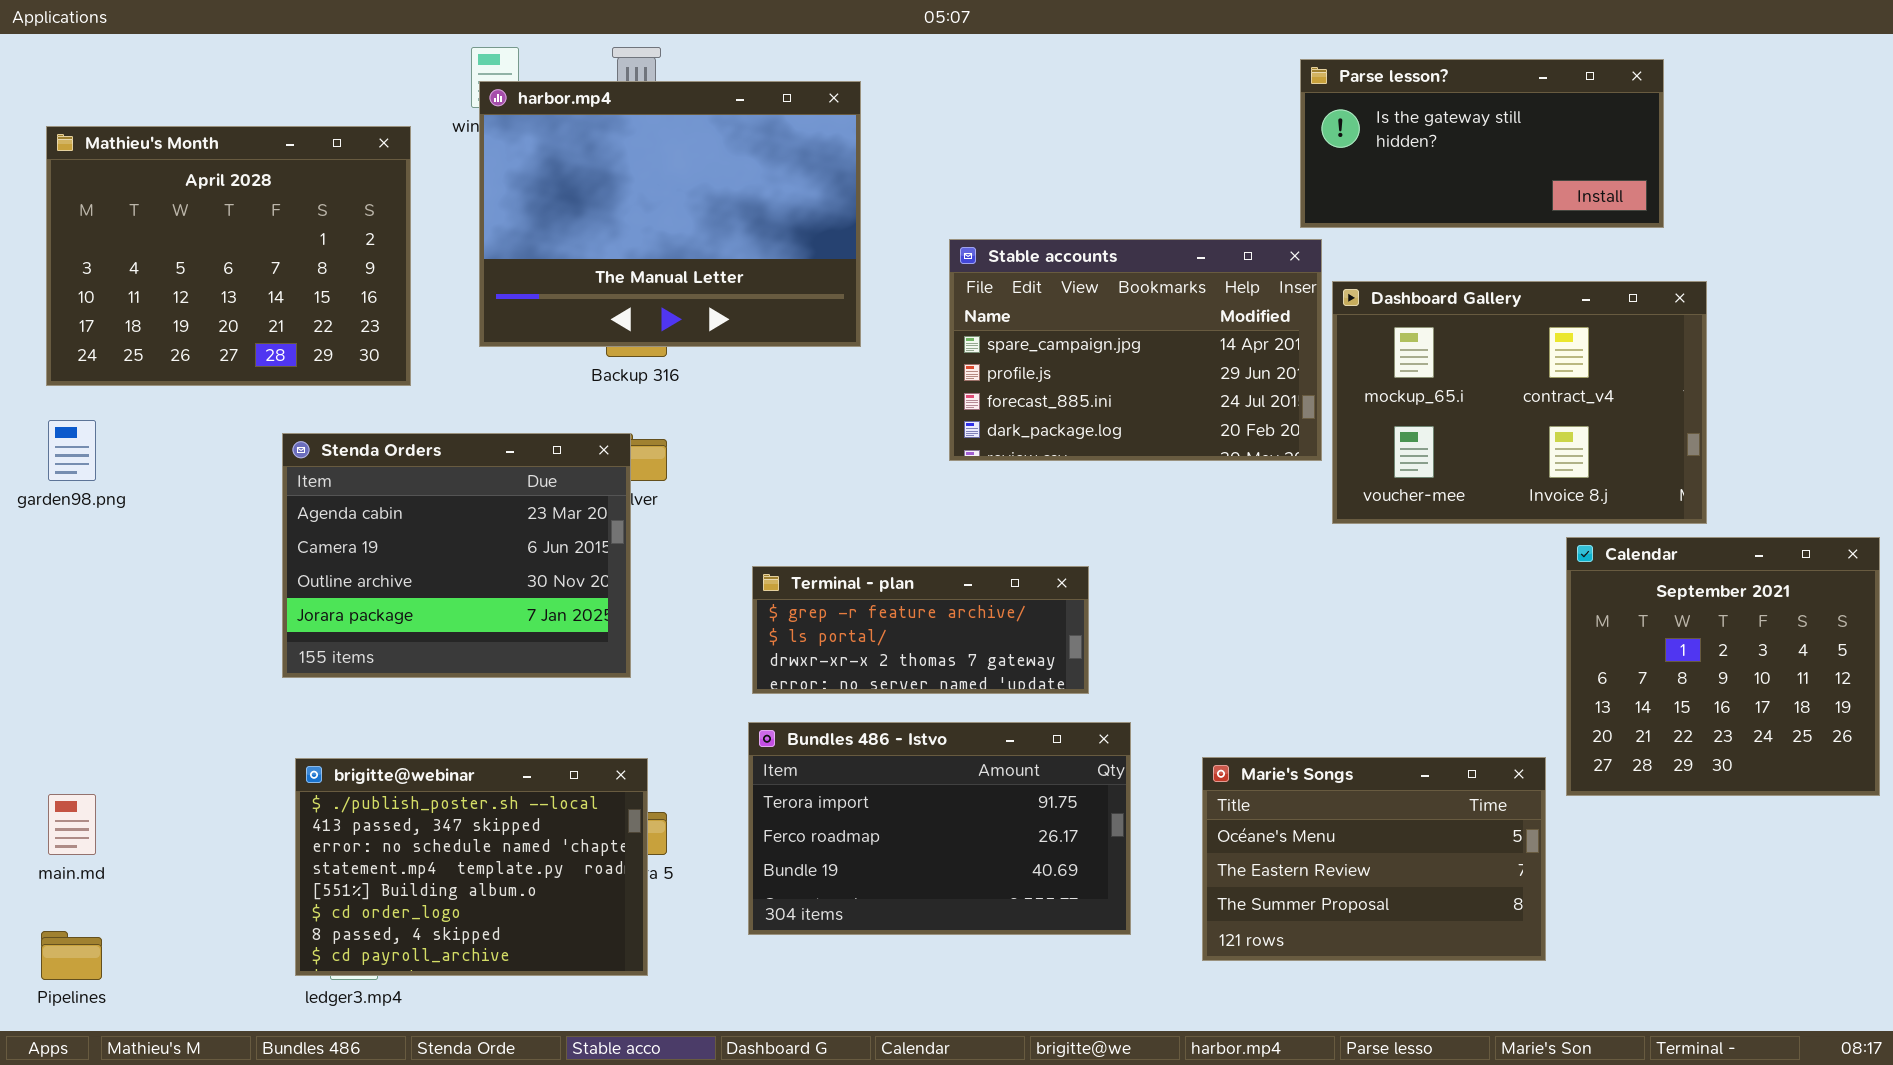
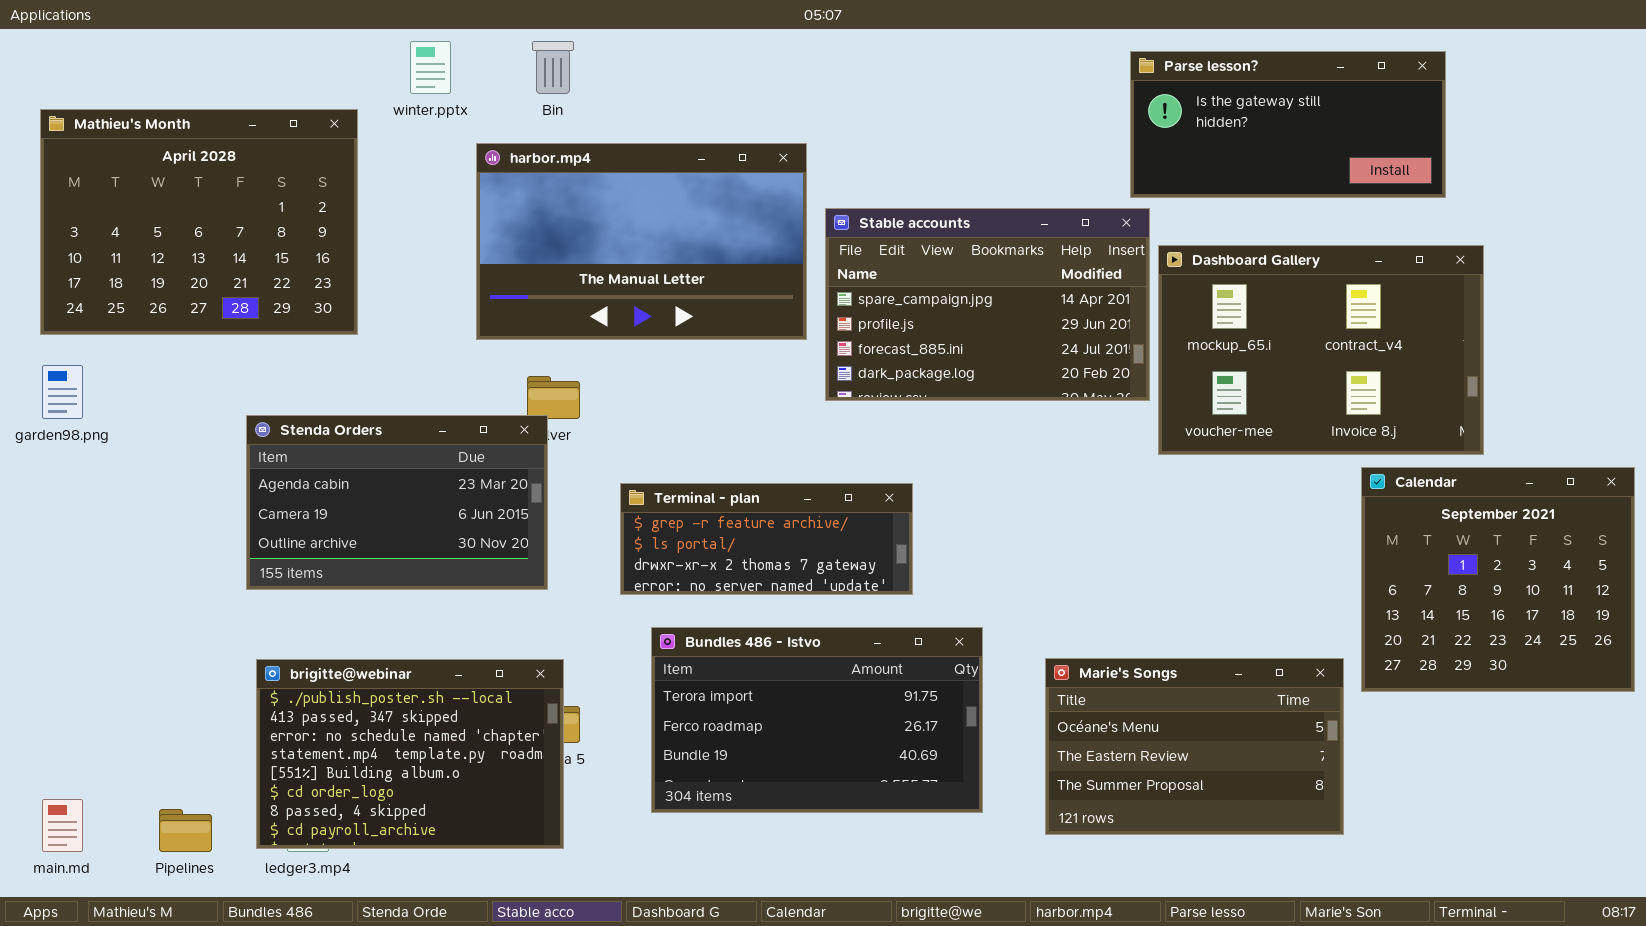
harbor.mp4: [479,81,861,347] -> [476,143,807,340], moved, resized
Stenda Orders: [282,433,631,678] -> [246,415,548,590], resized
Terminal - plan: [752,566,1089,694] -> [620,483,913,595], moved
main.md: [48,794,96,855] -> [42,799,83,852], moved
Pipelines: [41,931,102,980] -> [159,809,212,852], moved

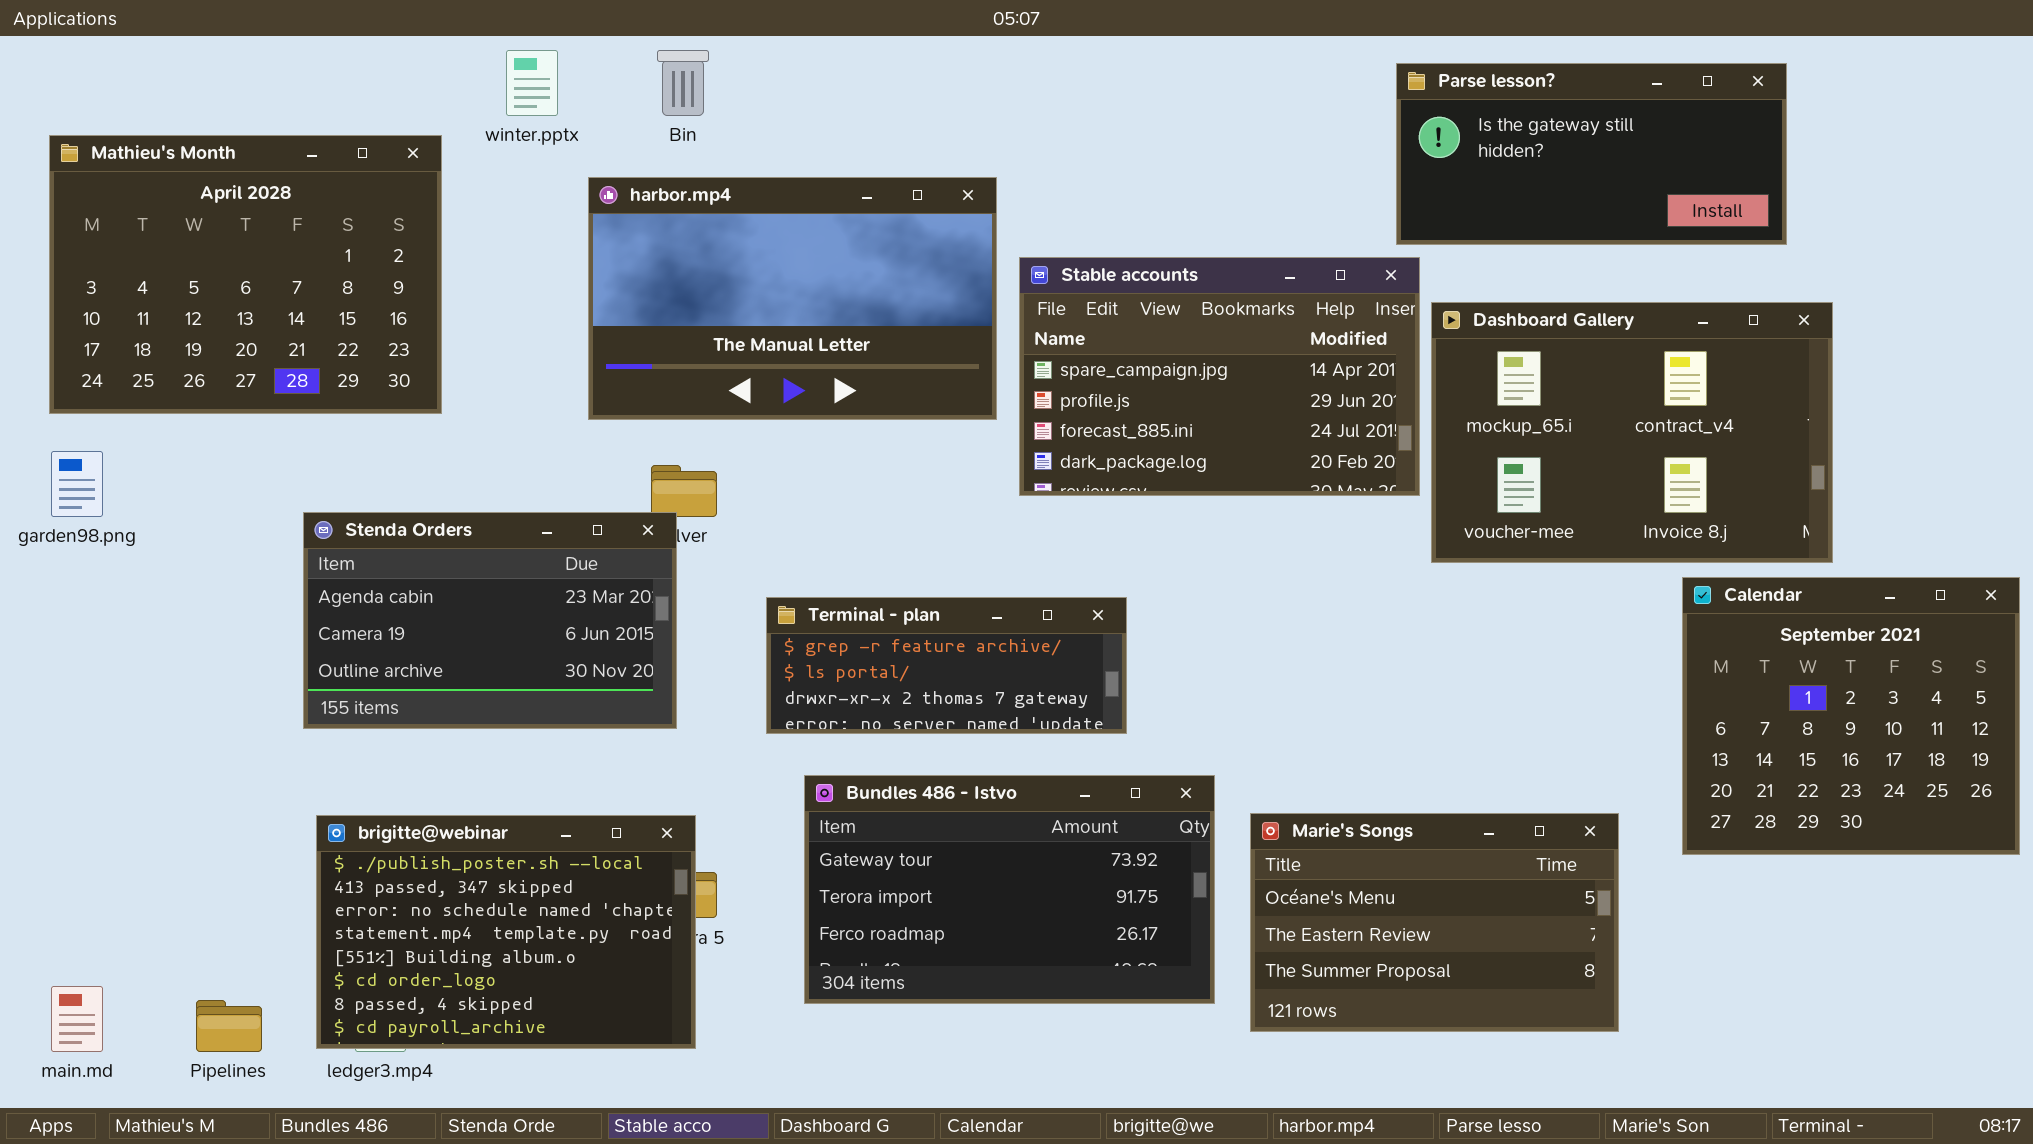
Bundles 486 - Istvo: [651,627,983,813] -> [804,775,1215,1004], scrolled up 1 row
Marie's Songs: [1045,658,1344,835] -> [1250,813,1619,1032], moved

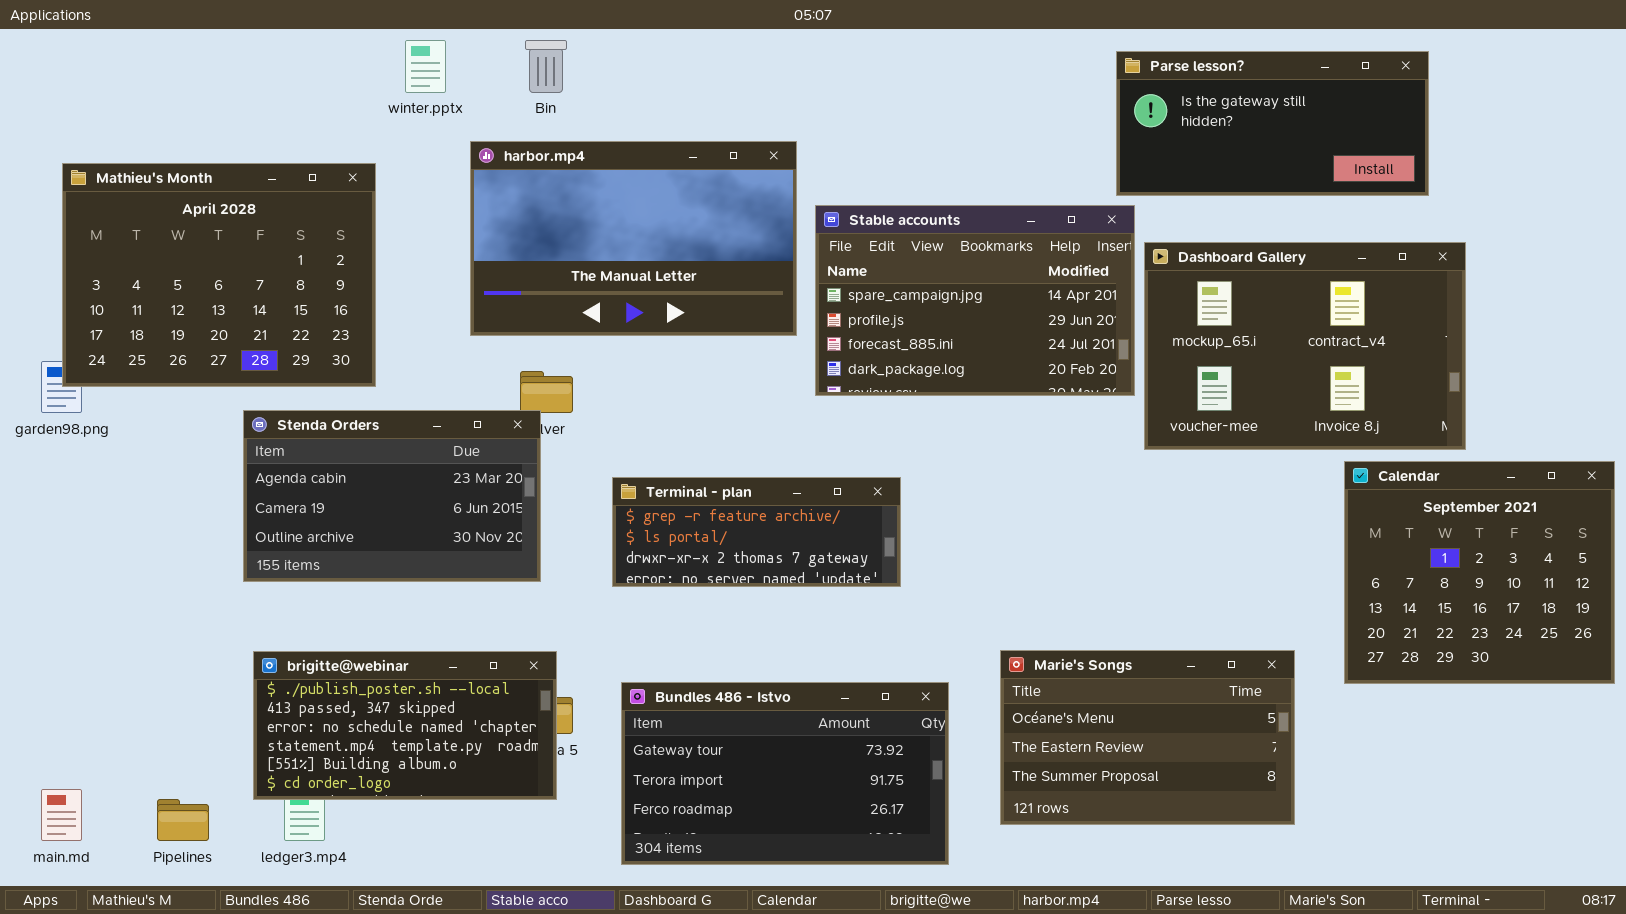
Mathieu's Month: [49,135,442,414] -> [62,163,376,387], moved
Bundles 486 - Istvo: [804,775,1215,1004] -> [621,682,949,865], moved
brigitte@webinar: [316,815,696,1049] -> [253,651,557,800], resized

